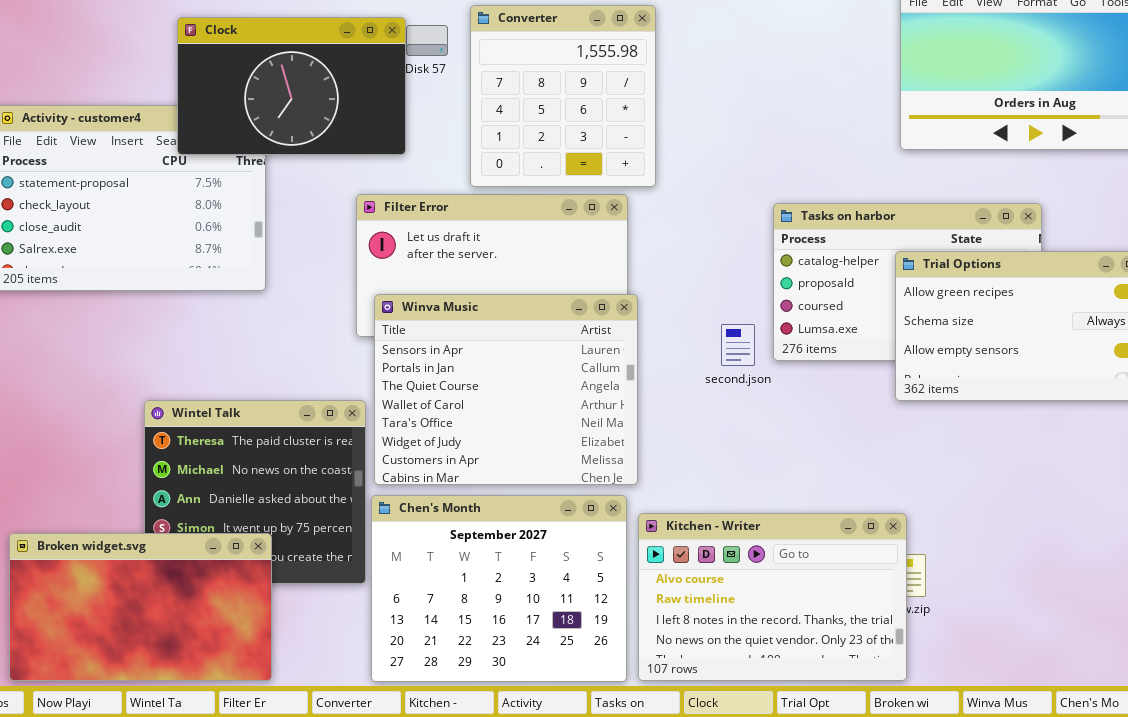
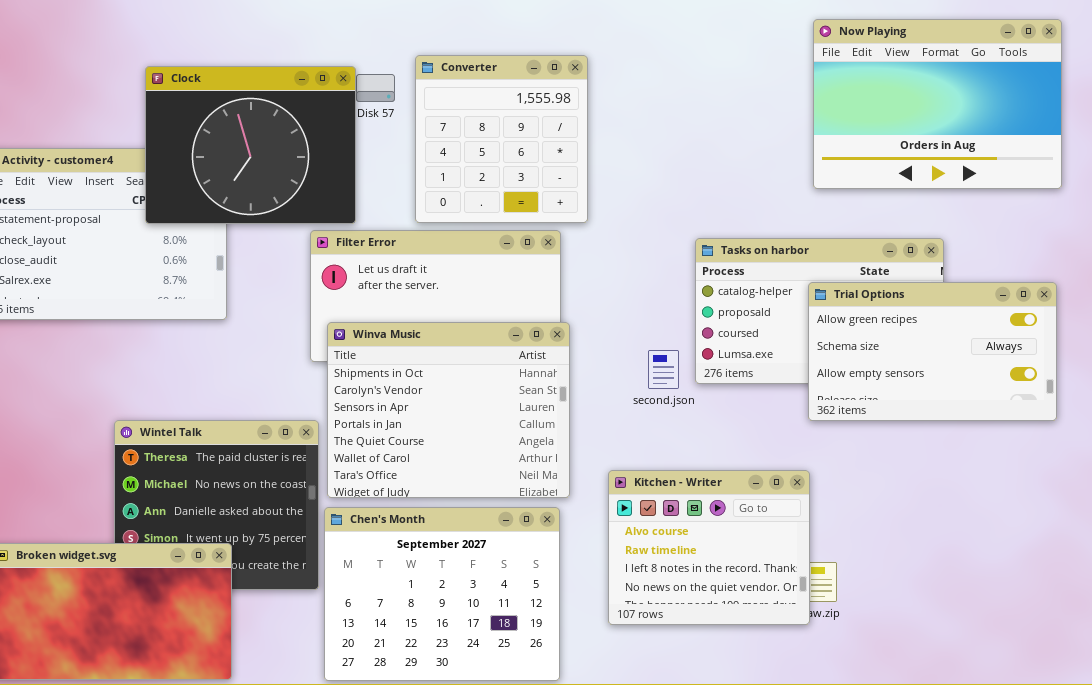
Clock: [177,17,406,155] -> [145,66,356,224], resized
Winva Music: [374,294,638,485] -> [327,322,570,498], scrolled up 2 rows
Kitchen - Writer: [638,513,907,681] -> [608,470,810,625], moved, resized

